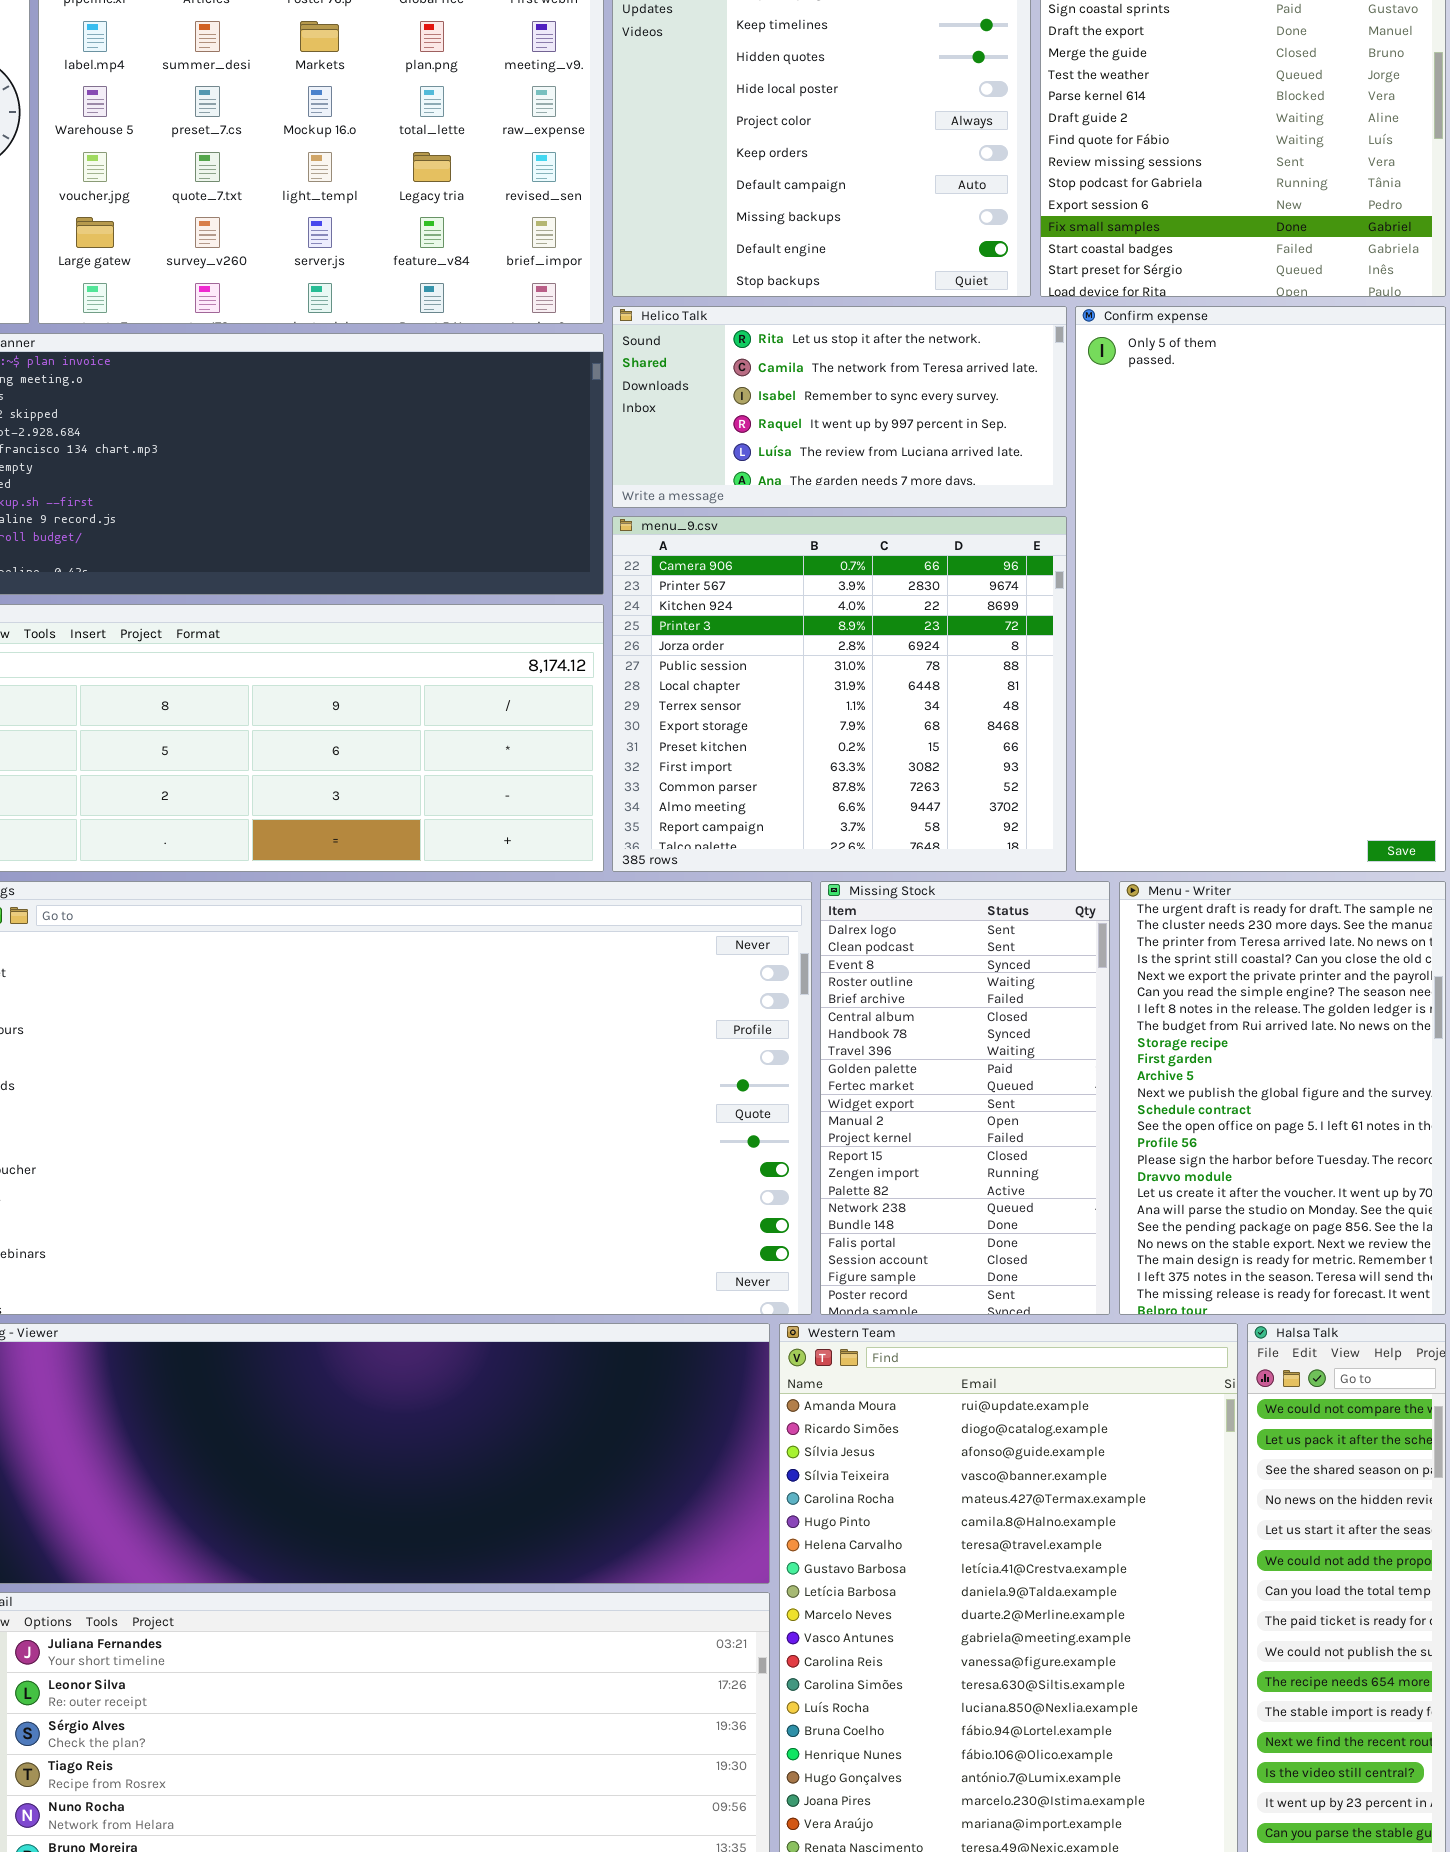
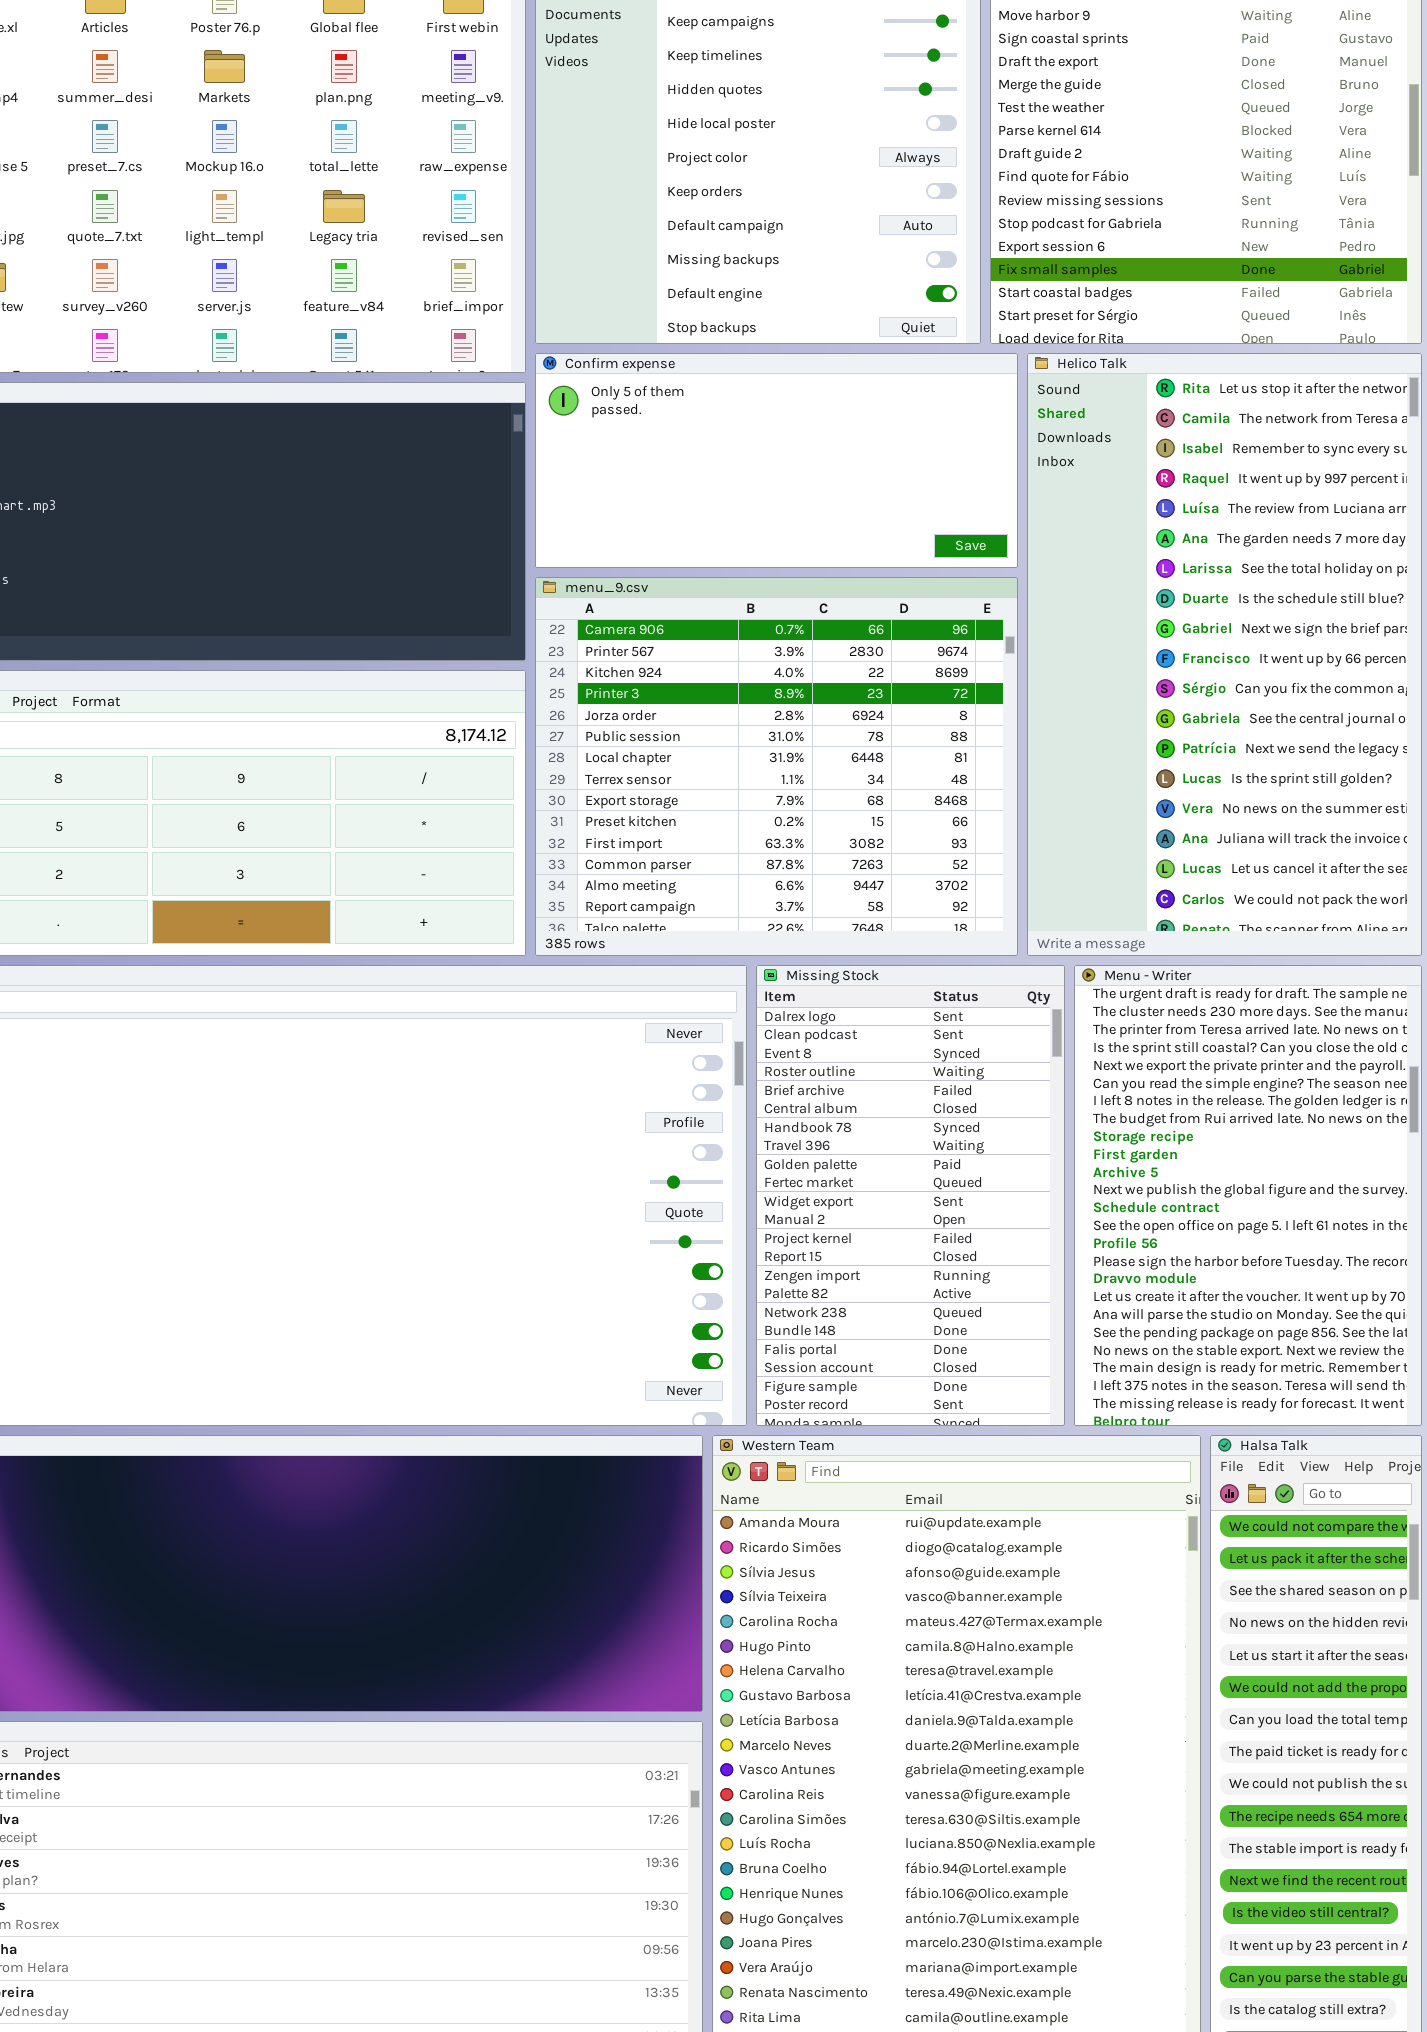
Helico Talk: [612,306,1067,508] -> [1027,353,1422,956], moved, resized
Confirm expense: [1075,306,1446,872] -> [535,353,1018,568], moved, resized

